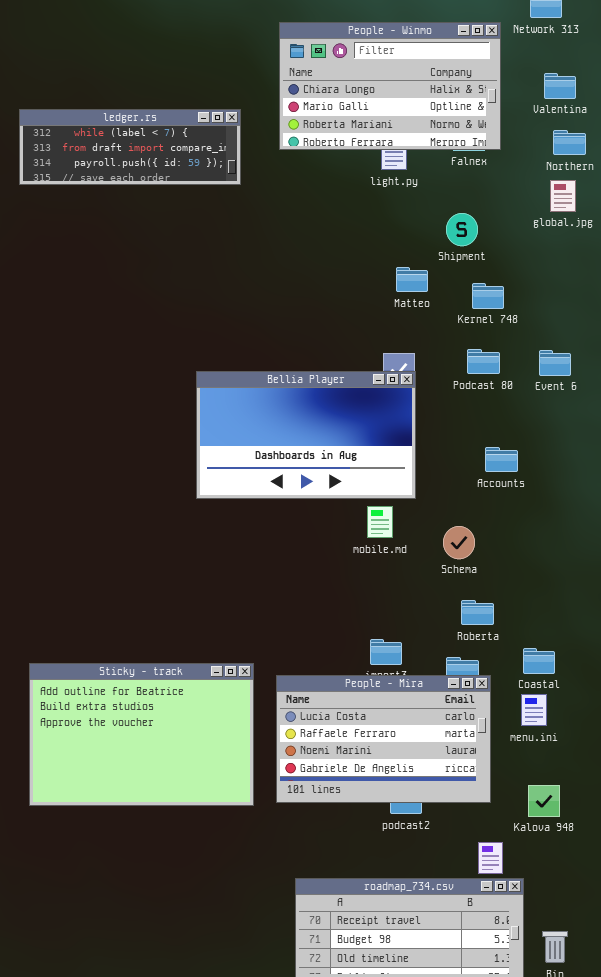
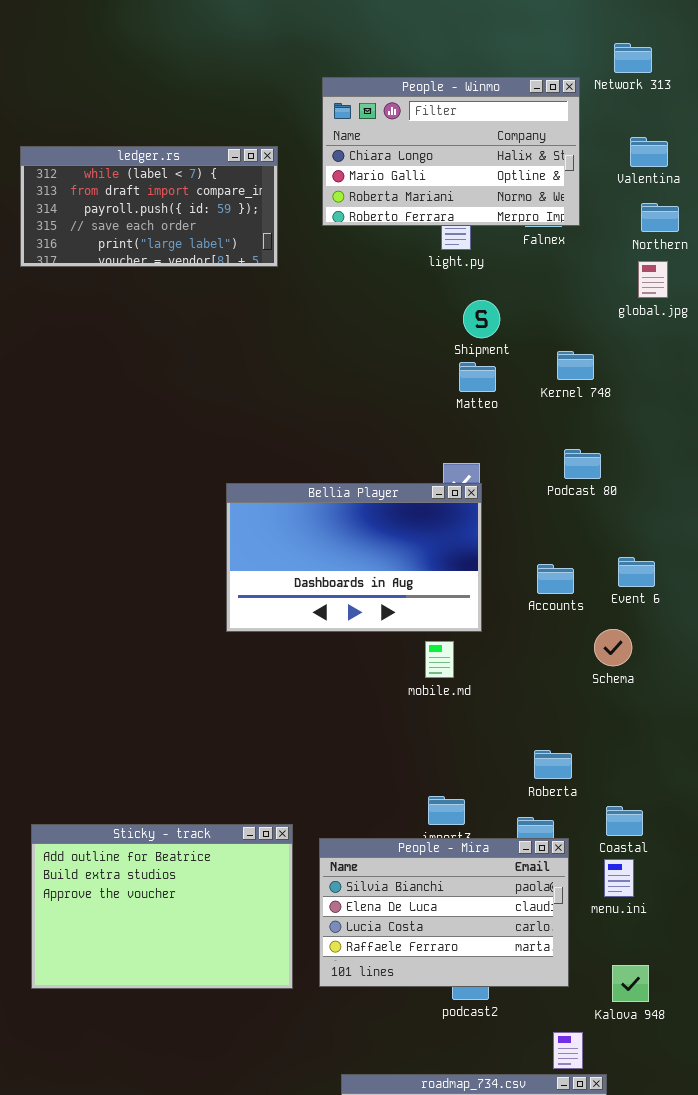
ledger.rs: [19,109,241,185] -> [20,146,278,267], resized
Shipment: [446,213,478,246] -> [463,300,500,338], moved
Kernel 748: [472,283,504,309] -> [557,351,594,380], moved
Podcast 80: [467,349,500,374] -> [564,449,601,479], moved
Event 6: [539,350,571,376] -> [618,557,655,587], moved
Accounts: [485,447,518,472] -> [537,564,574,594], moved
Schema: [443,526,475,559] -> [594,629,632,666], moved
People - Mira: [276,675,491,803] -> [319,838,569,987], scrolled up 2 rows

